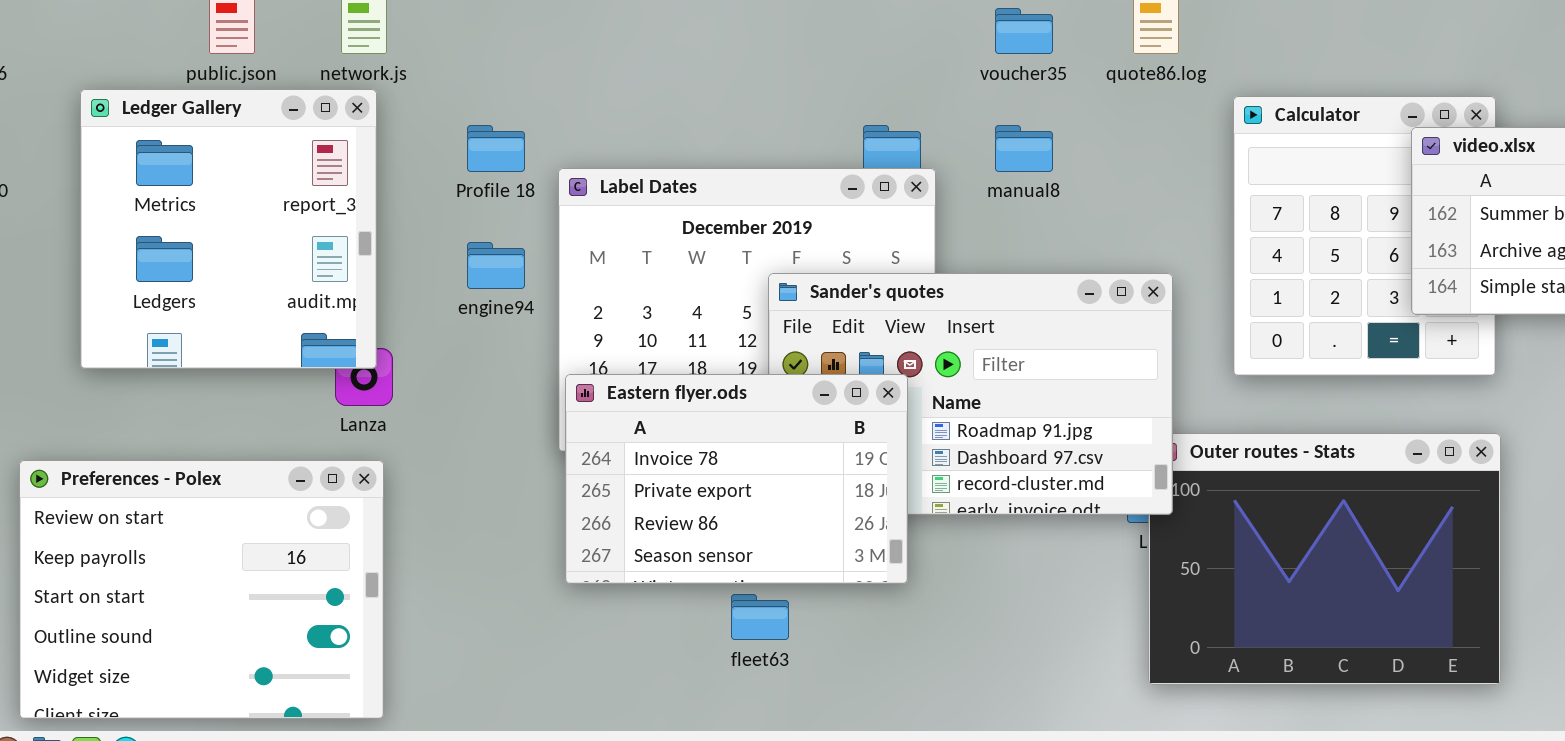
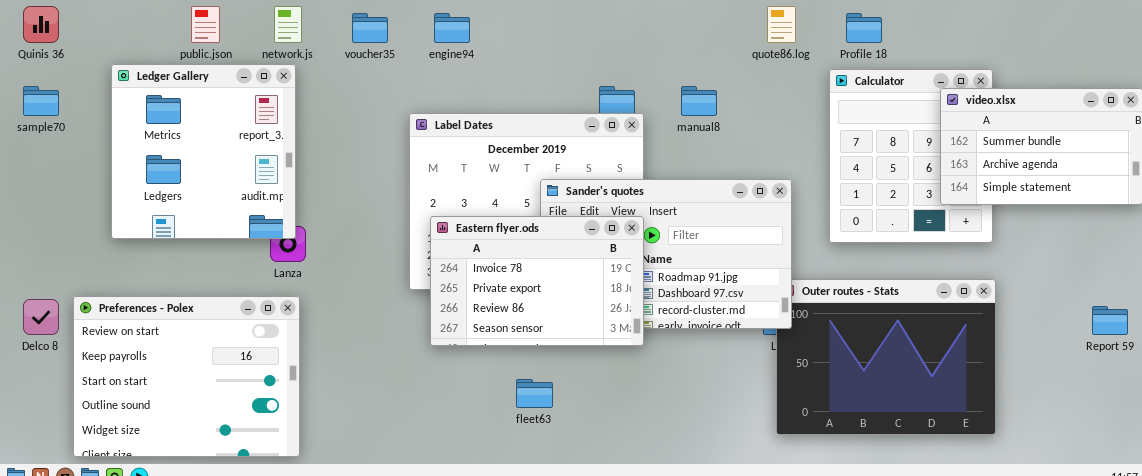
voucher35: [995,8,1053,54] -> [352,13,388,43], moved
Profile 18: [467,125,525,172] -> [846,13,882,43], moved
engine94: [467,242,525,289] -> [434,13,470,43], moved
Eastern flyer.ods: [565,374,908,584] -> [430,216,644,346], moved

